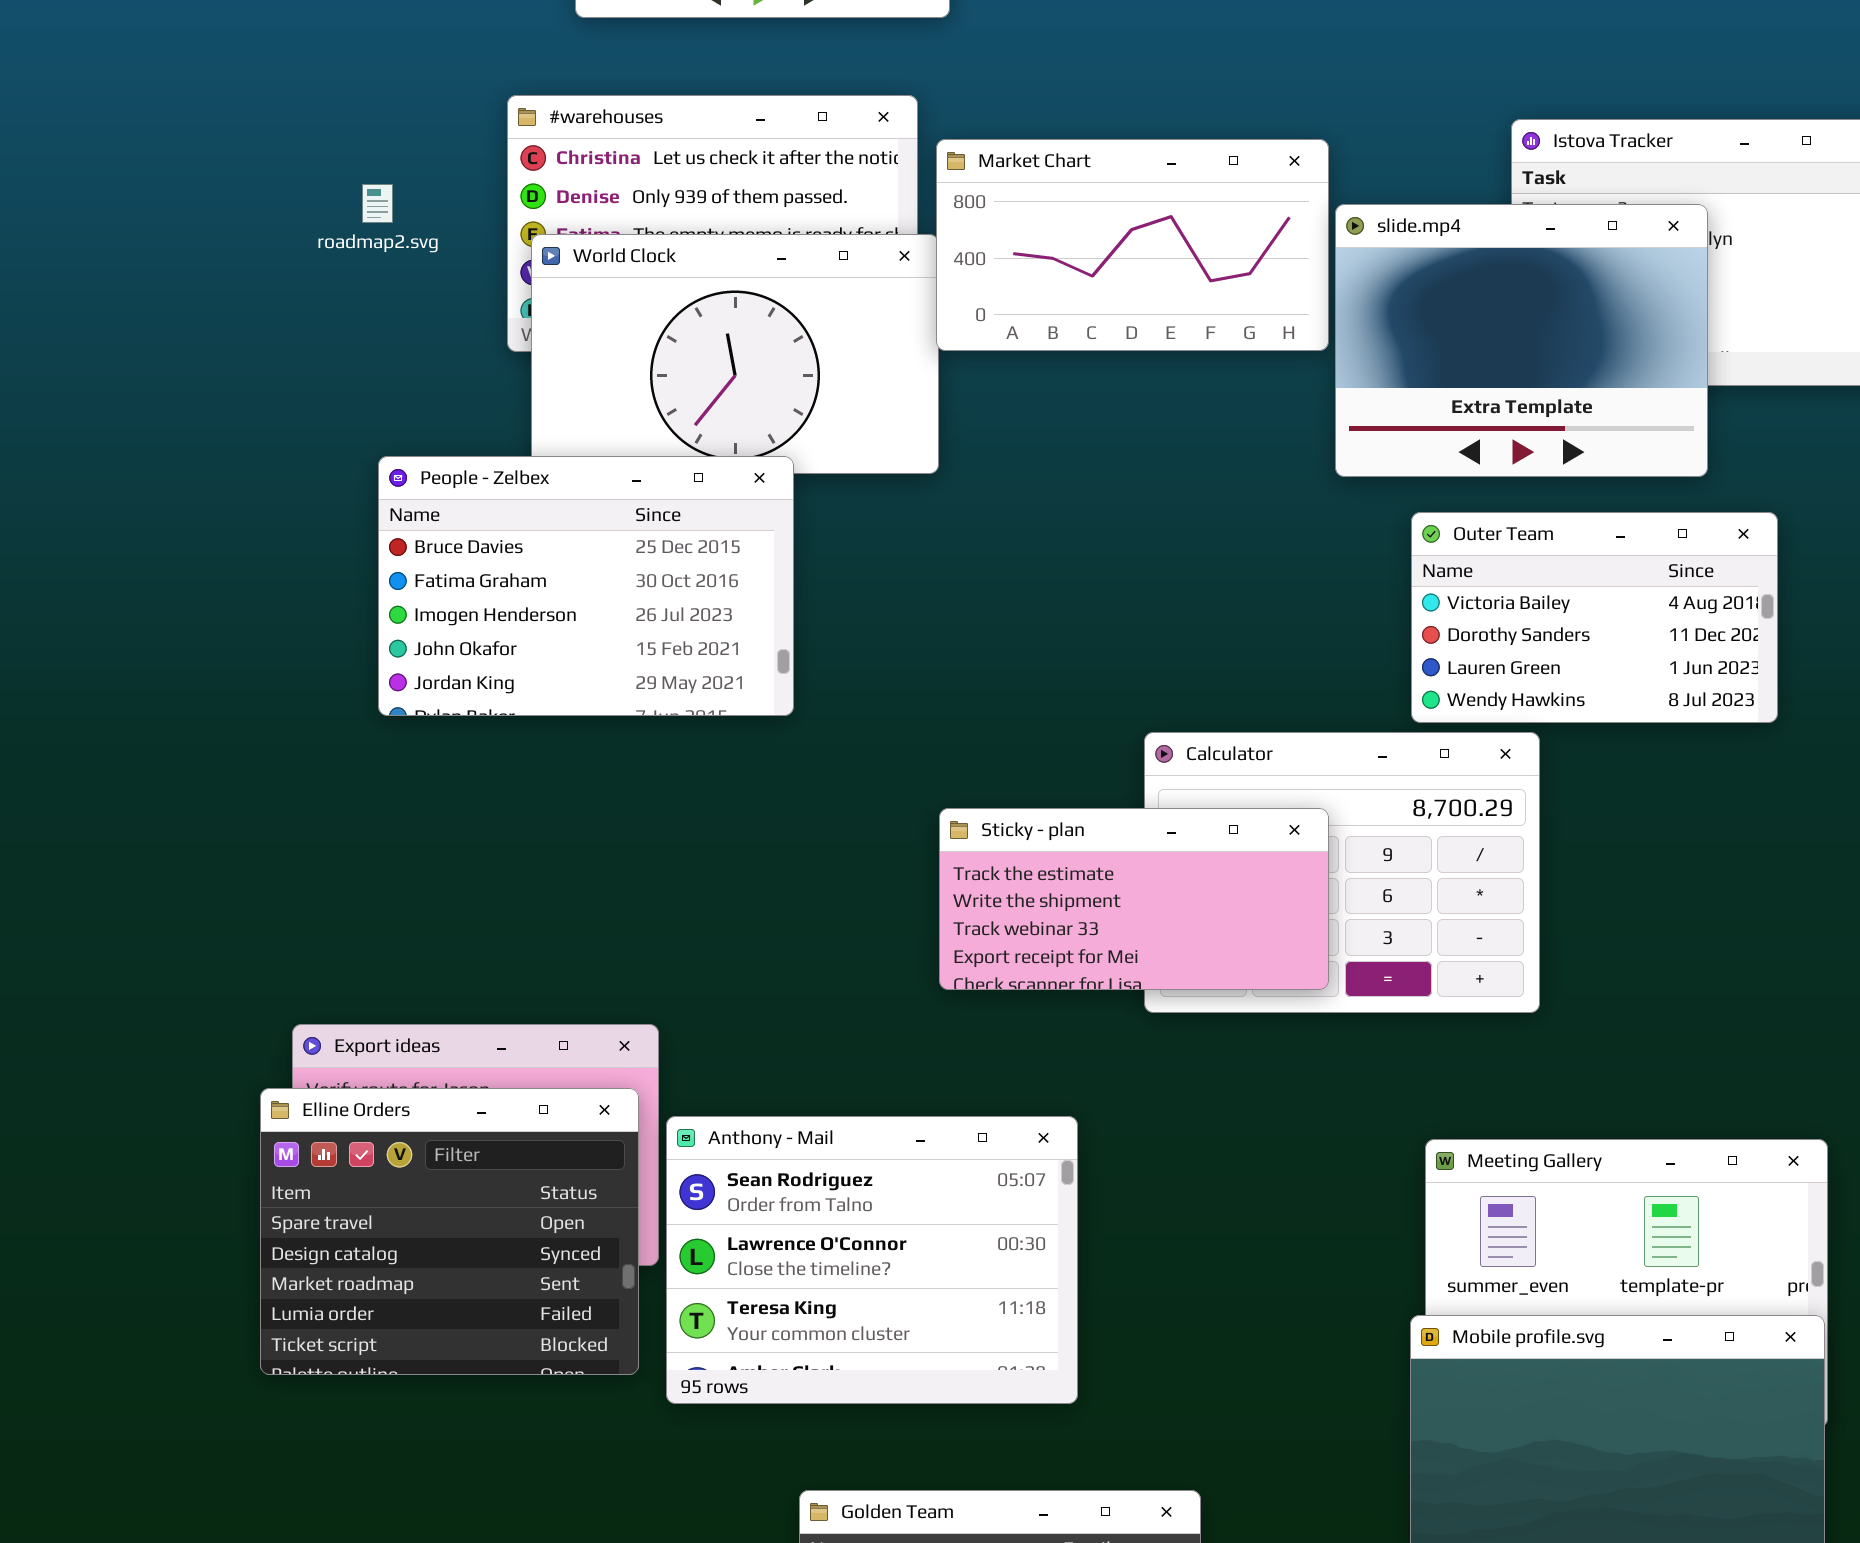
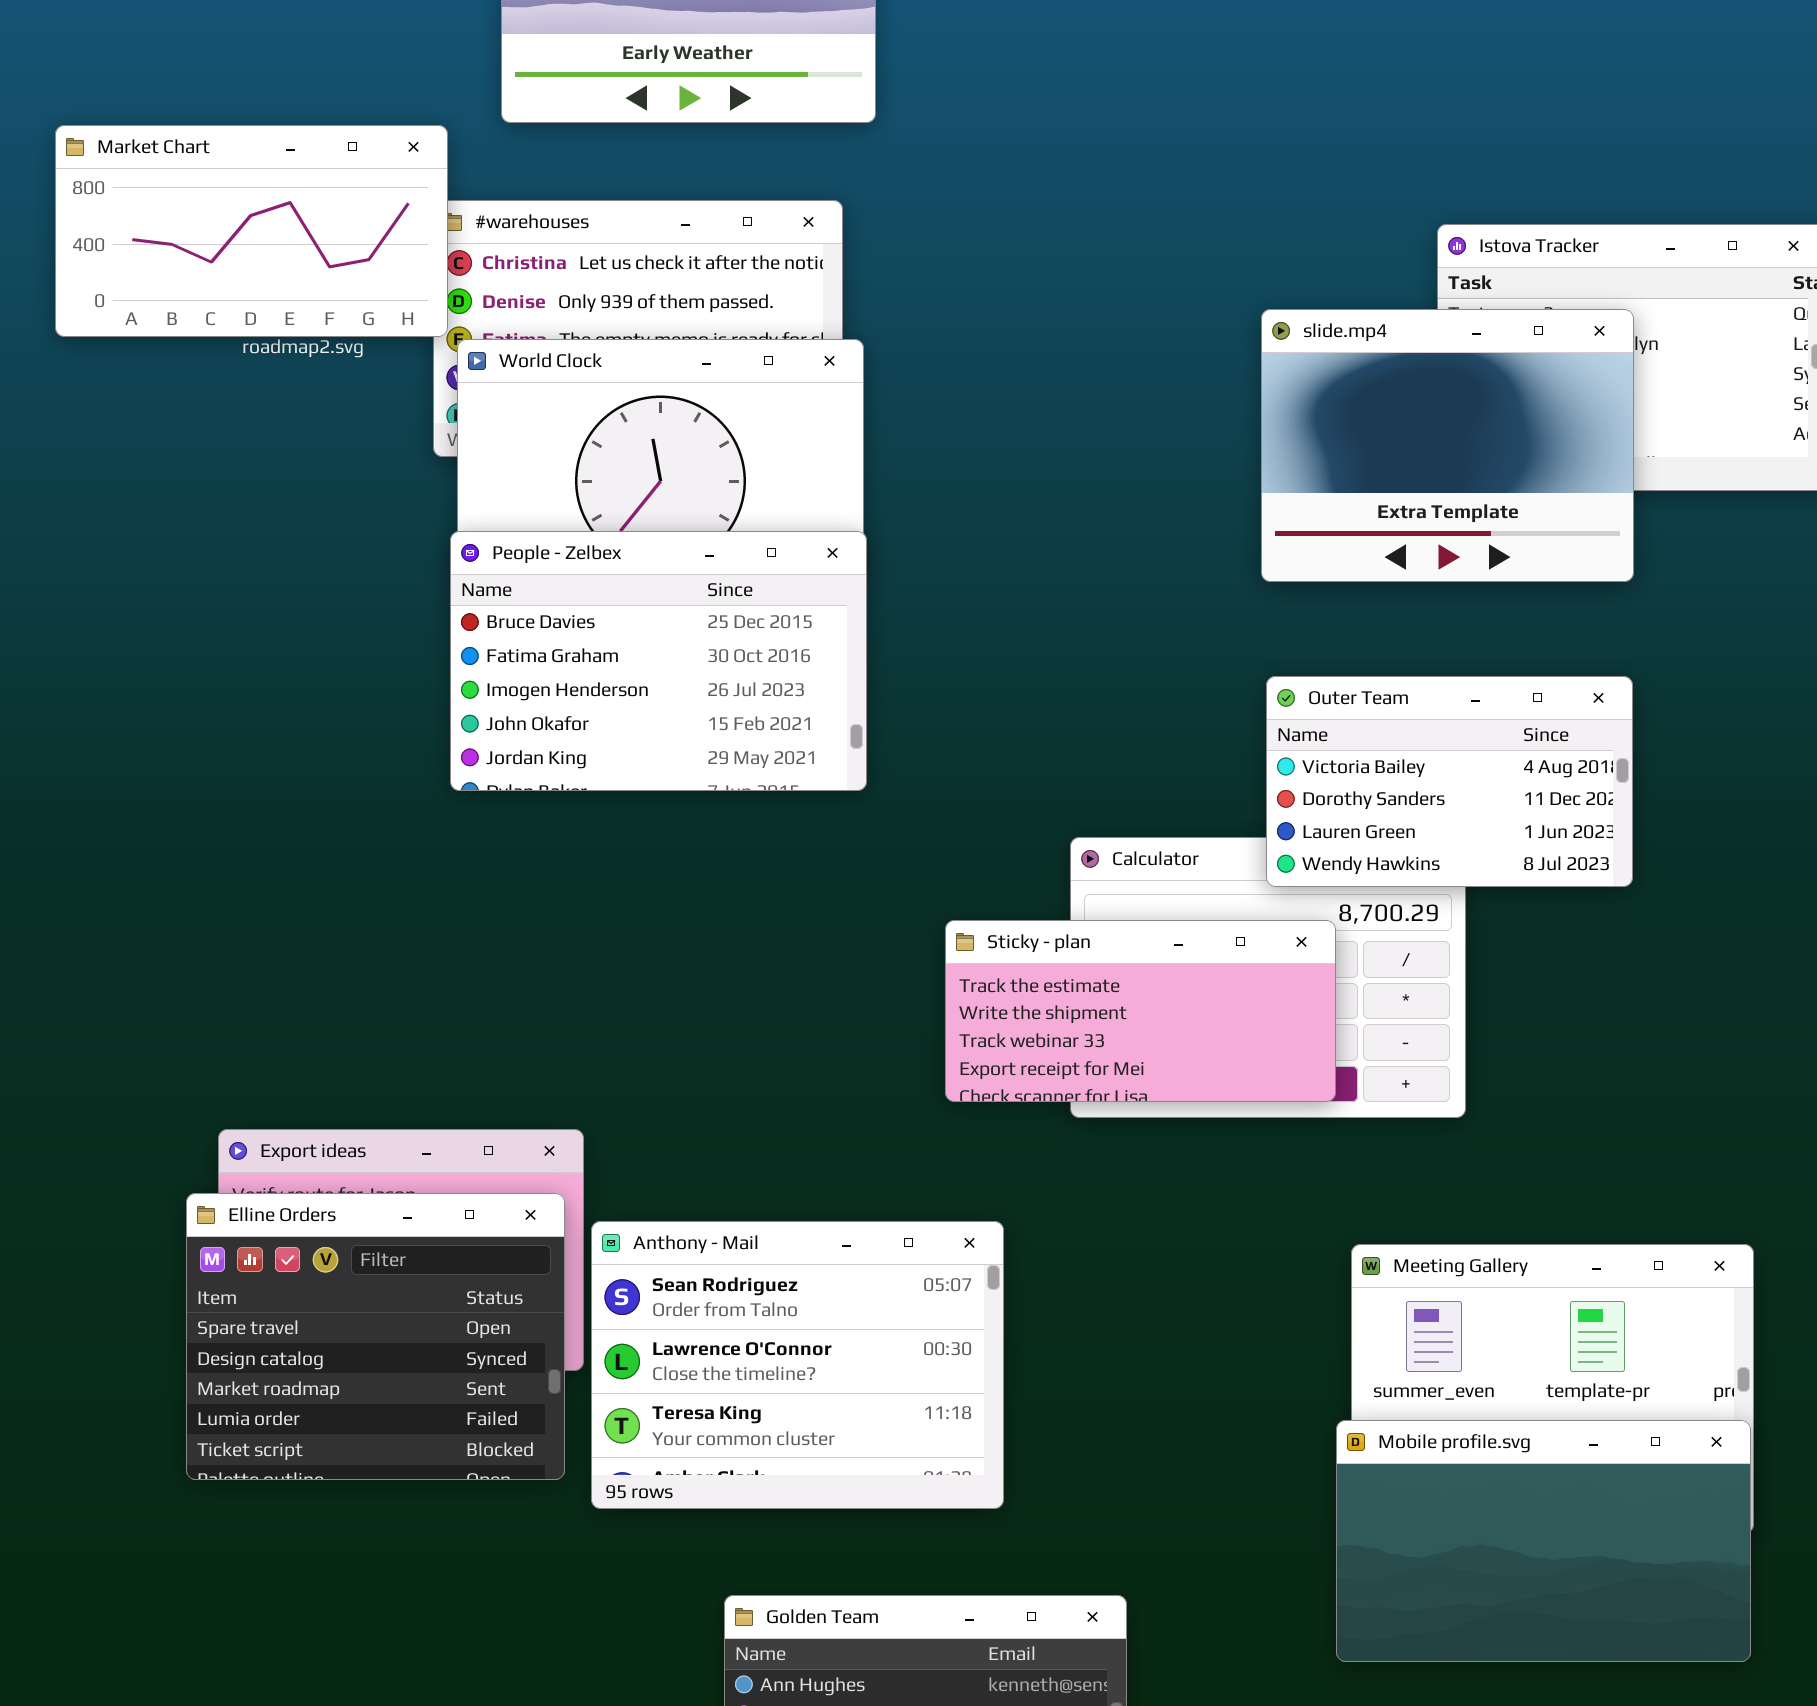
Market Chart: [936,139,1329,351] -> [55,125,448,337], moved
People - Zelbex: [378,456,794,716] -> [450,531,867,791], moved
Outer Team: [1411,512,1778,723] -> [1266,676,1633,887], moved
Sticky - plan: [939,808,1329,990] -> [945,920,1336,1102], moved

